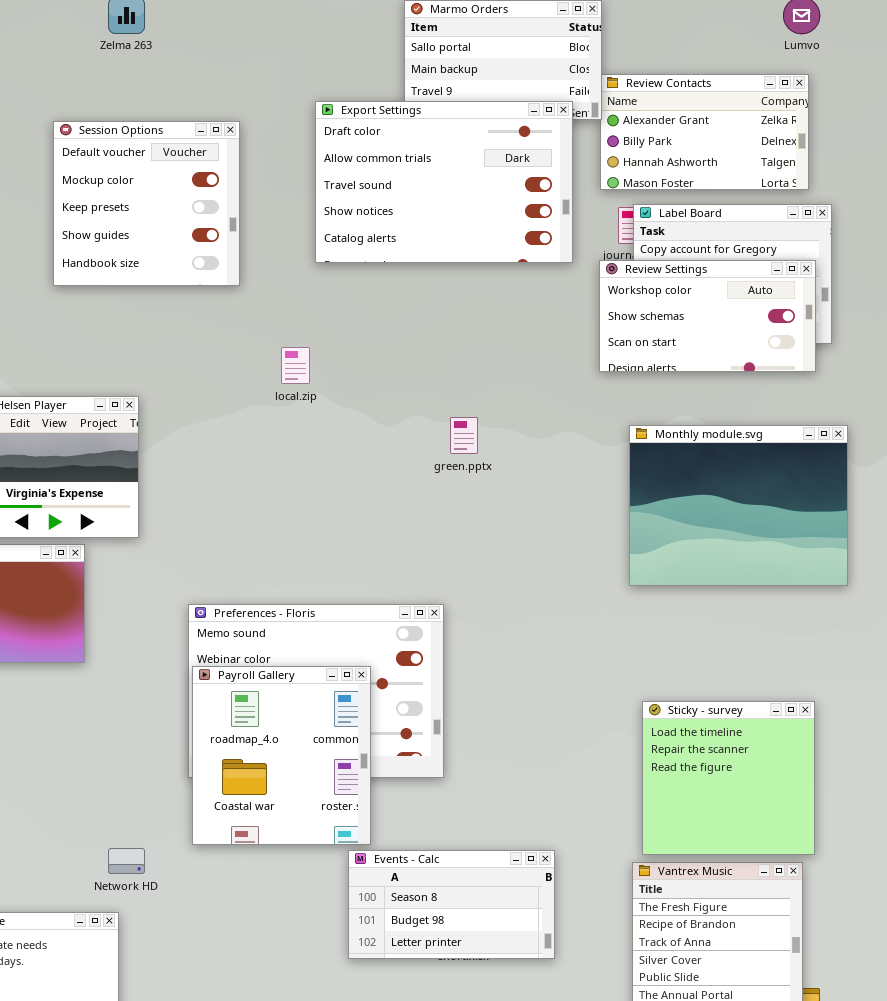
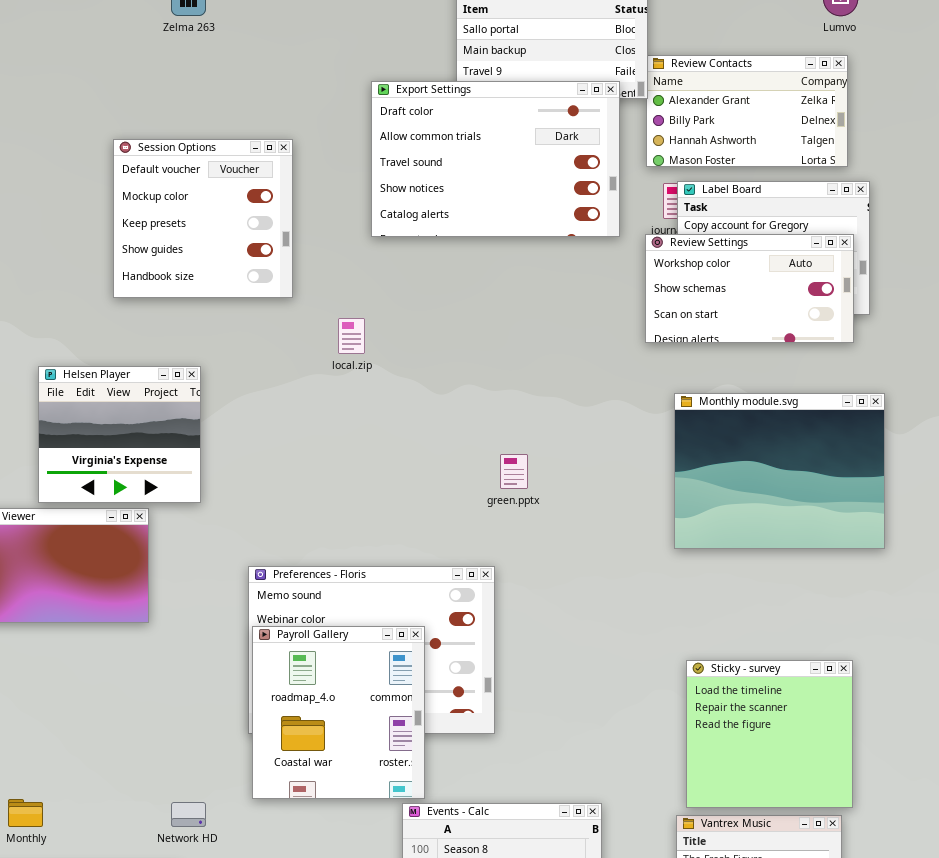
Session Options: [53,121,240,286] -> [113,139,293,298], moved
green.pptx: [450,417,478,454] -> [500,454,528,489], moved

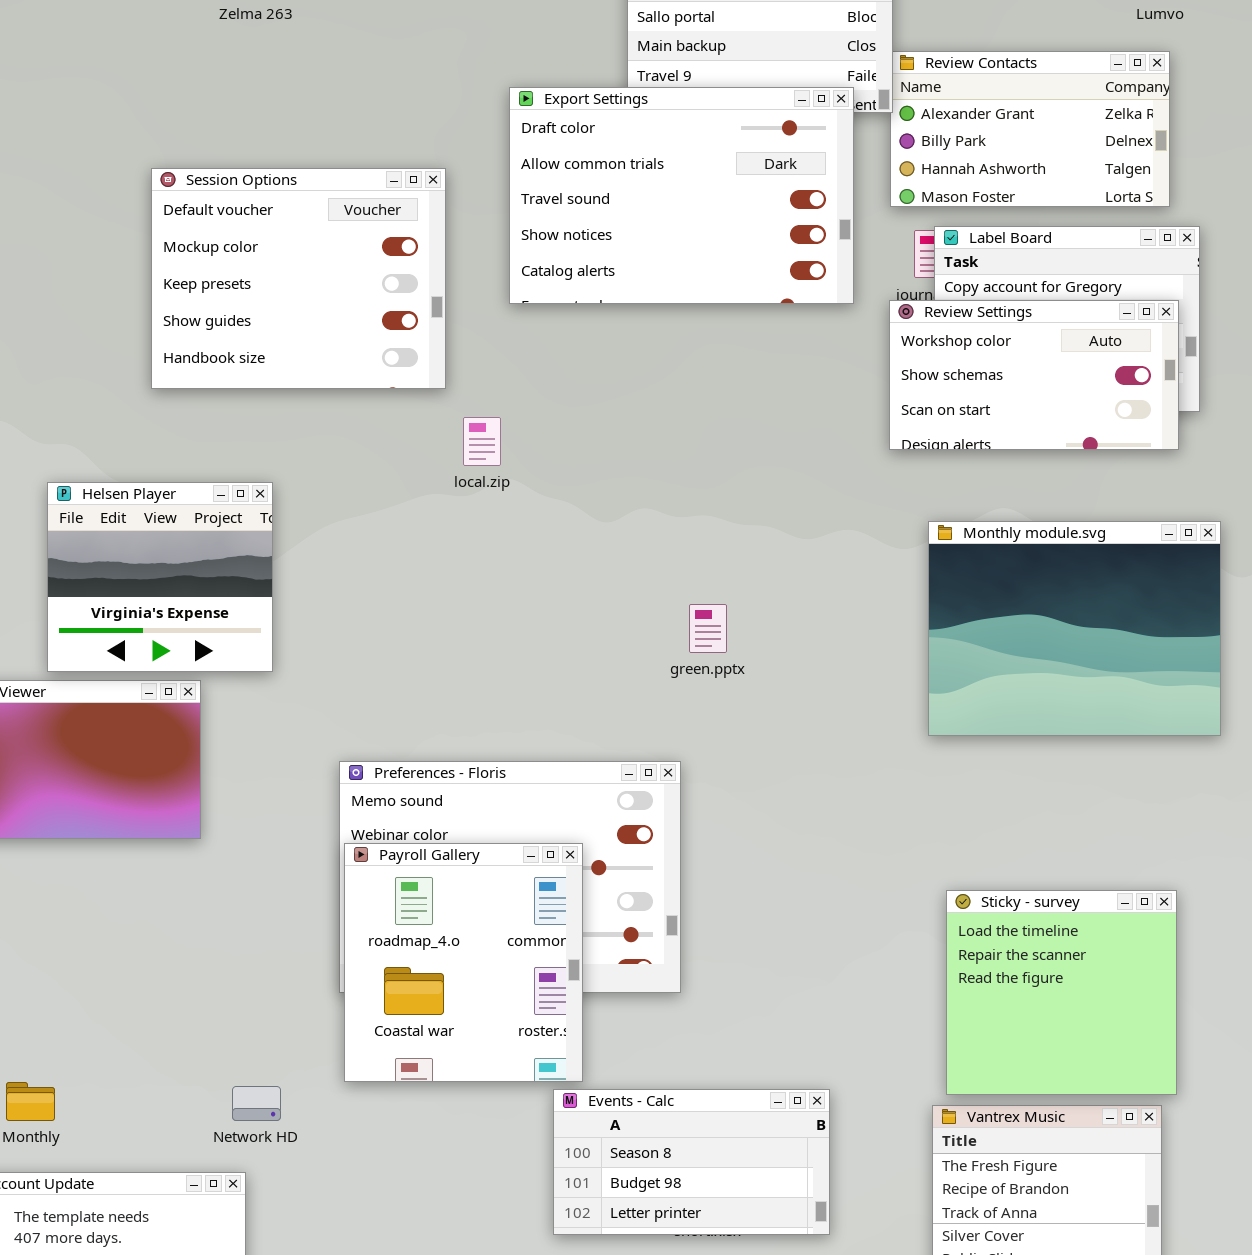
Session Options: [113,139,293,298] -> [151,168,446,389], resized

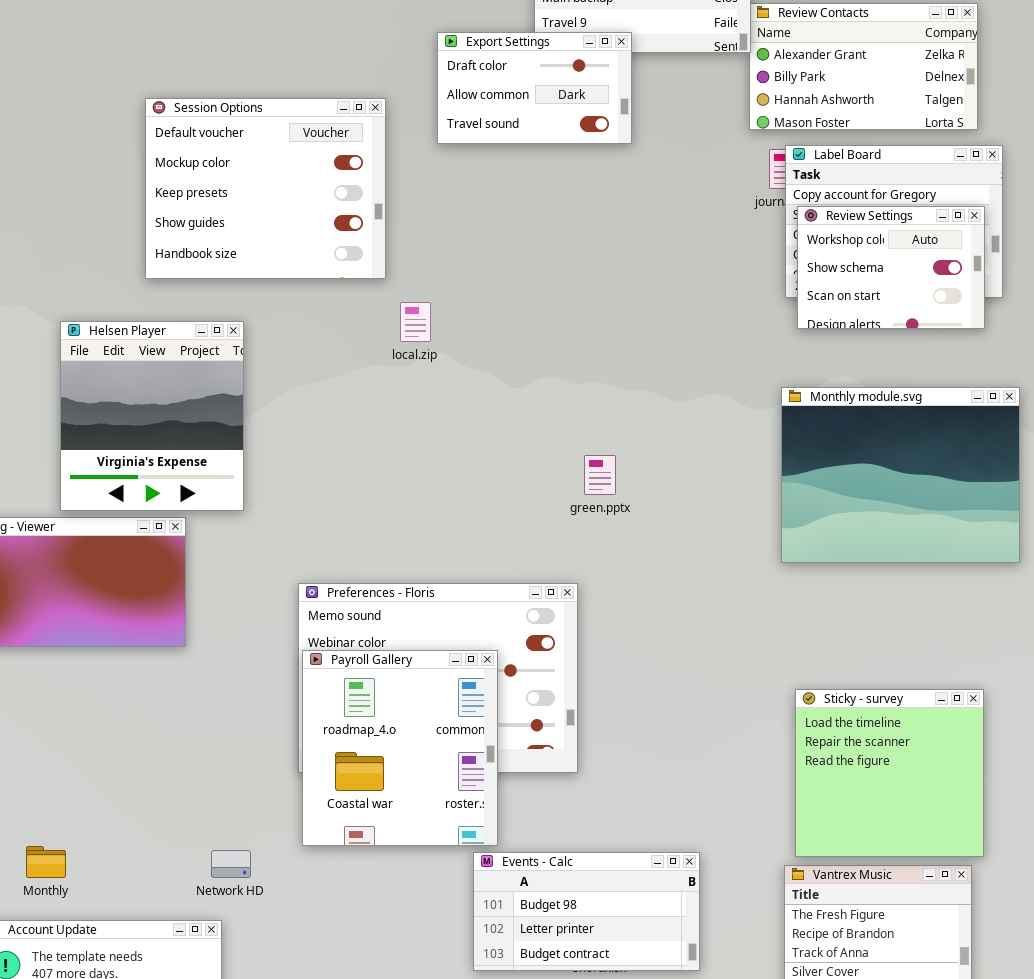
Export Settings: [509,87,854,304] -> [437,32,632,144], resized
Review Settings: [889,300,1179,450] -> [797,206,985,329], resized
Helsen Player: [47,482,273,672] -> [60,321,244,511], resized
Events - Calc: [553,1089,830,1235] -> [473,852,700,971], scrolled down 1 row

